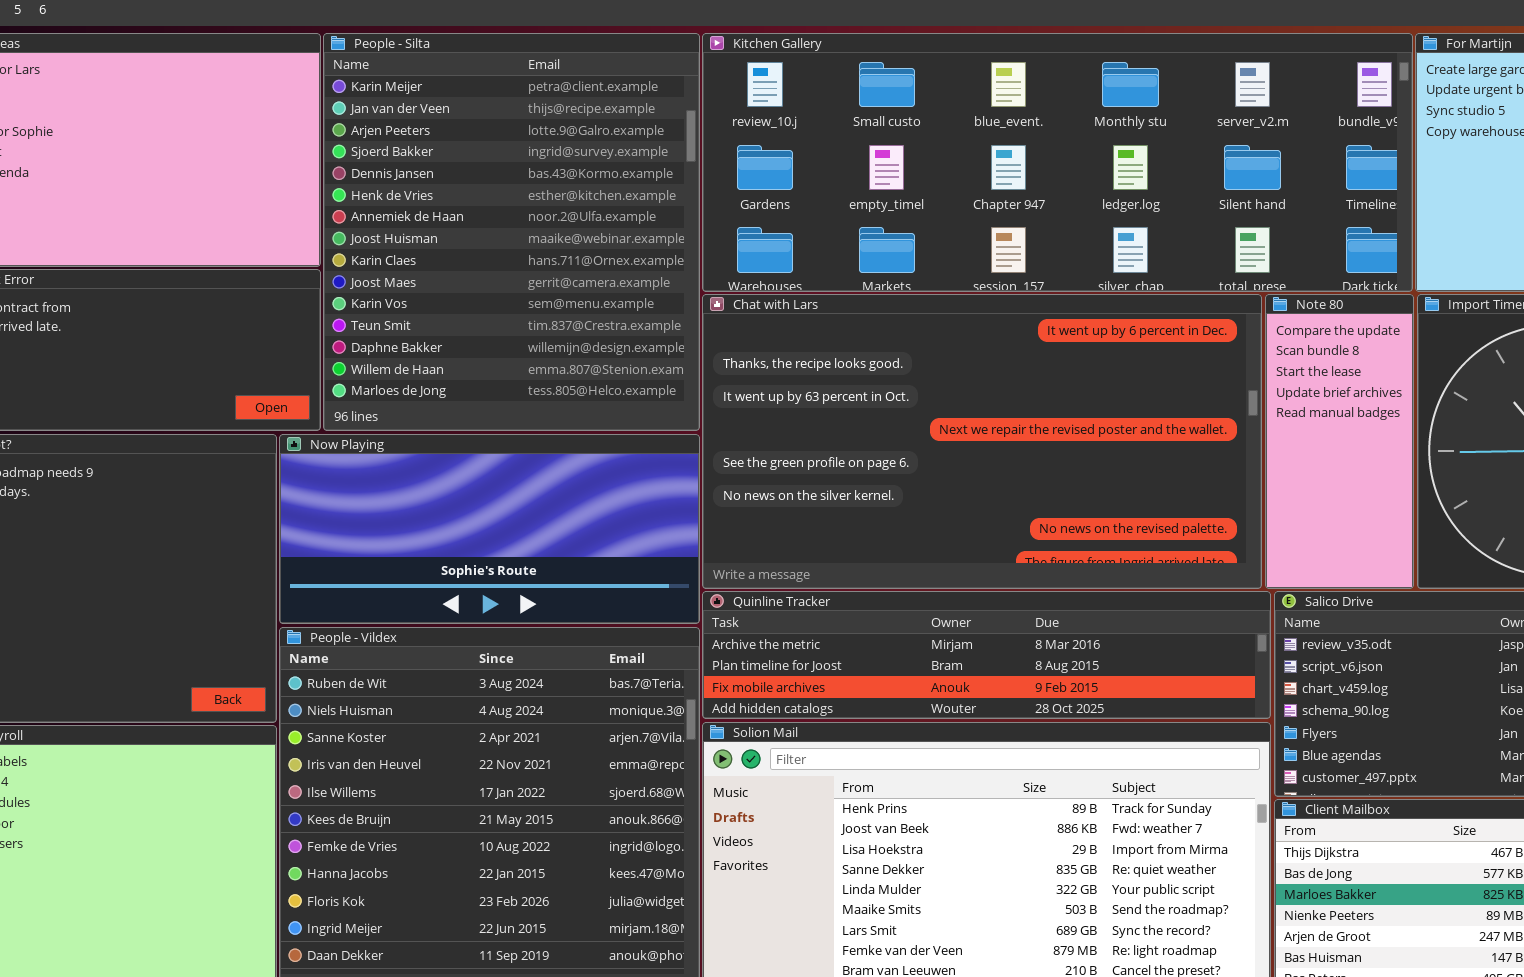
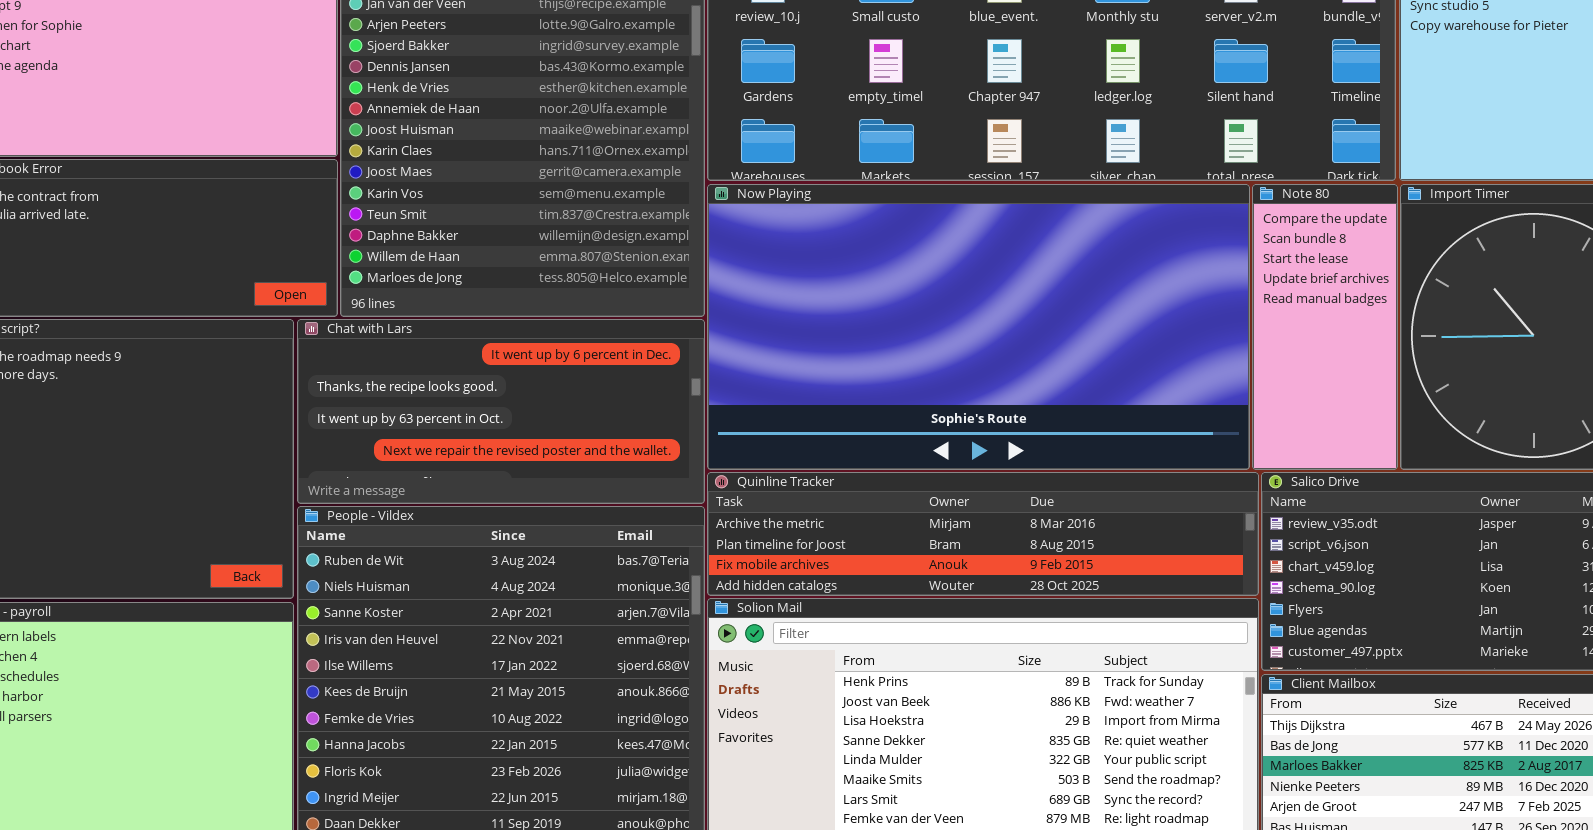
Chat with Lars: [702,294,1262,589] -> [297,319,705,504], moved, resized
Now Playing: [279,434,700,624] -> [707,184,1250,470], moved, resized

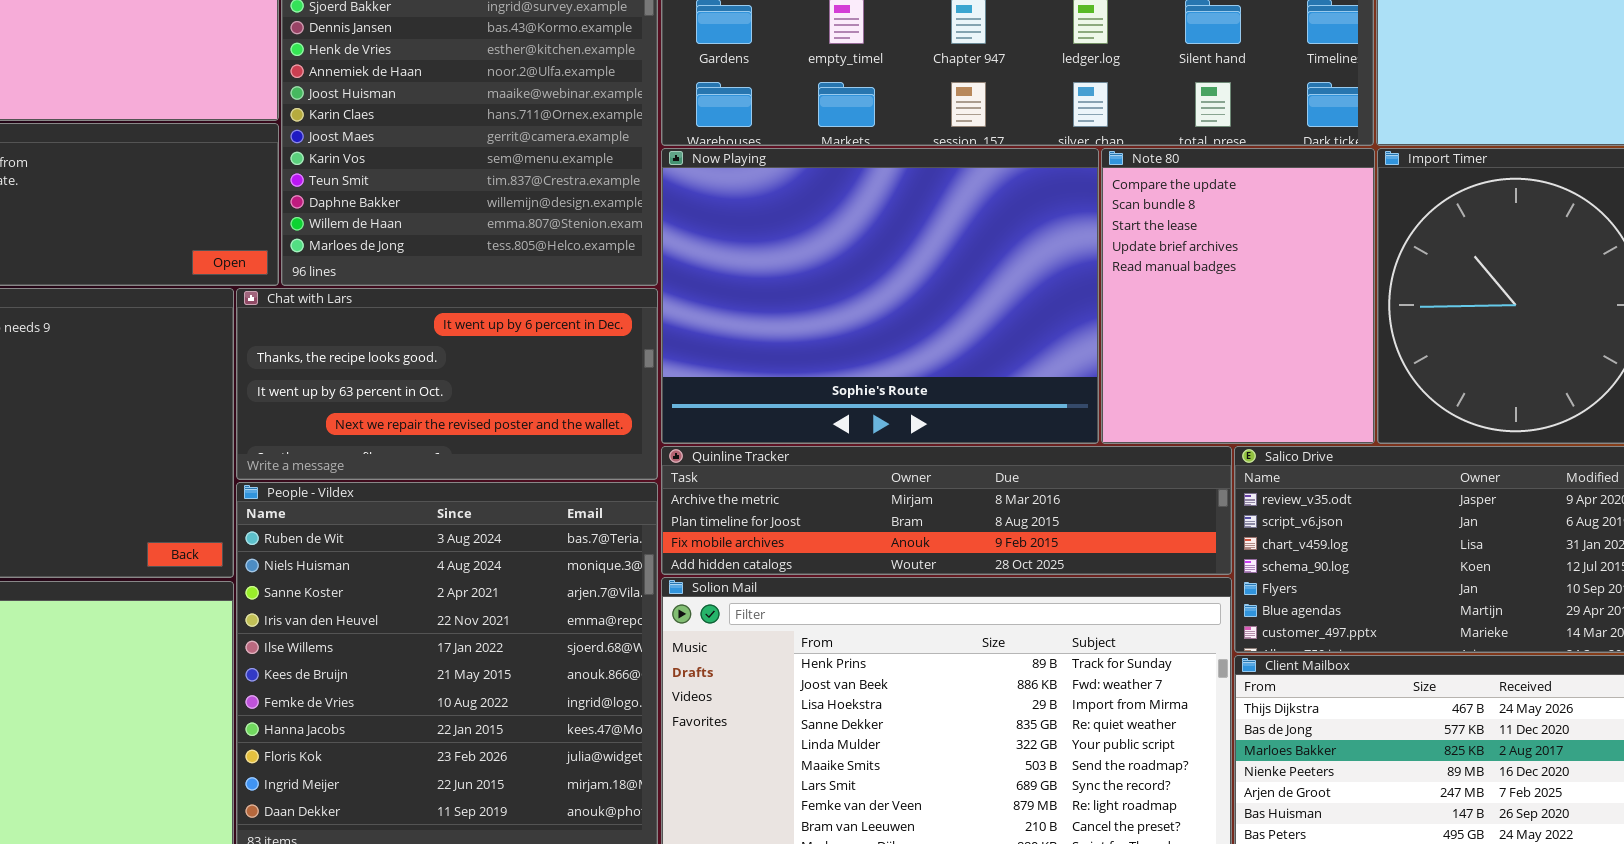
Now Playing: [707,184,1250,470] -> [661,148,1099,444], resized
Note 80: [1252,184,1398,470] -> [1101,148,1375,444], resized

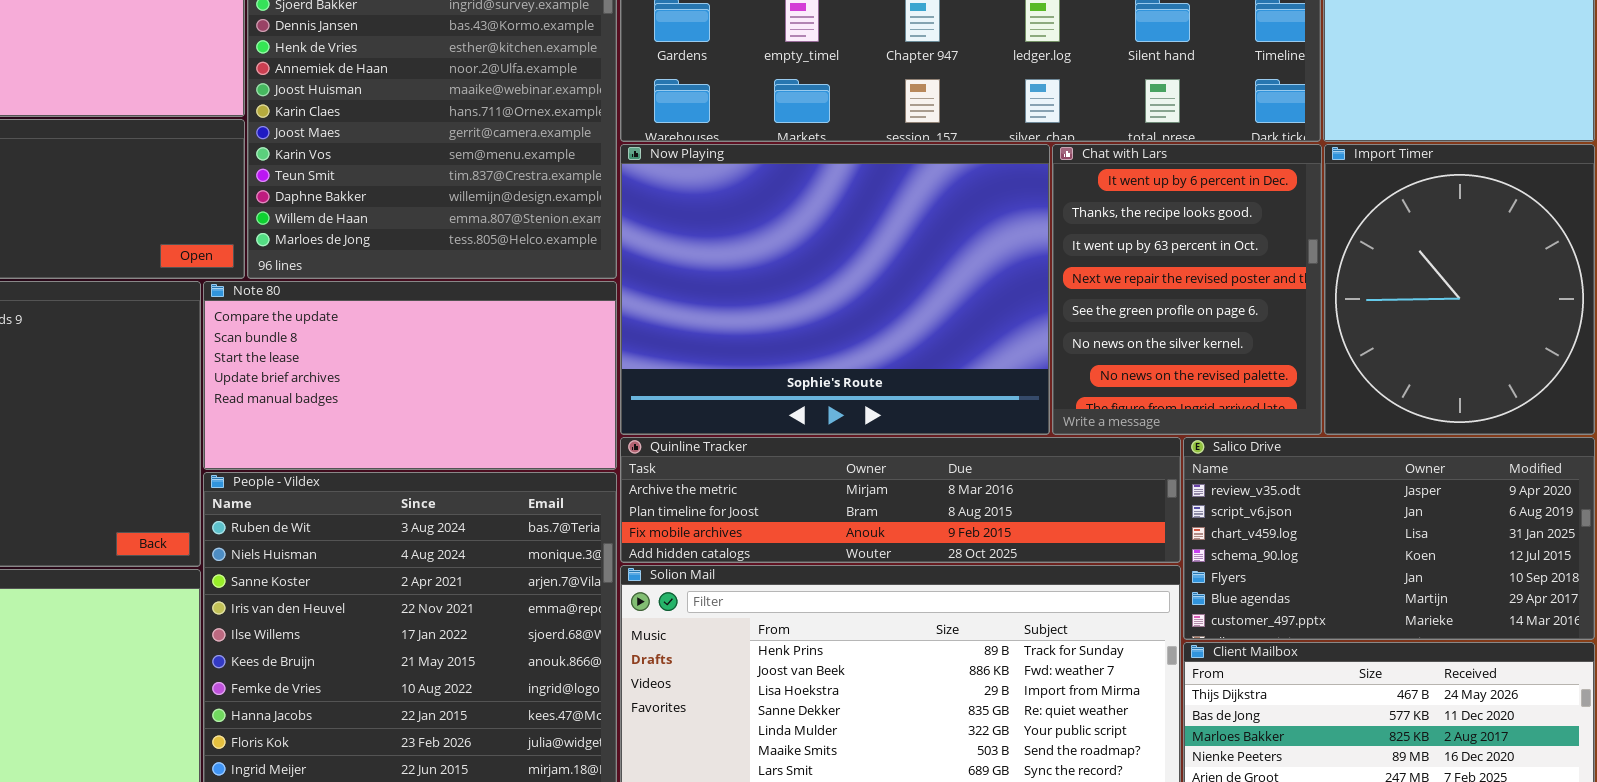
Note 80: [1101,148,1375,444] -> [203,281,617,470], moved, resized
Chat with Lars: [236,288,658,480] -> [1052,144,1322,435], moved, resized

